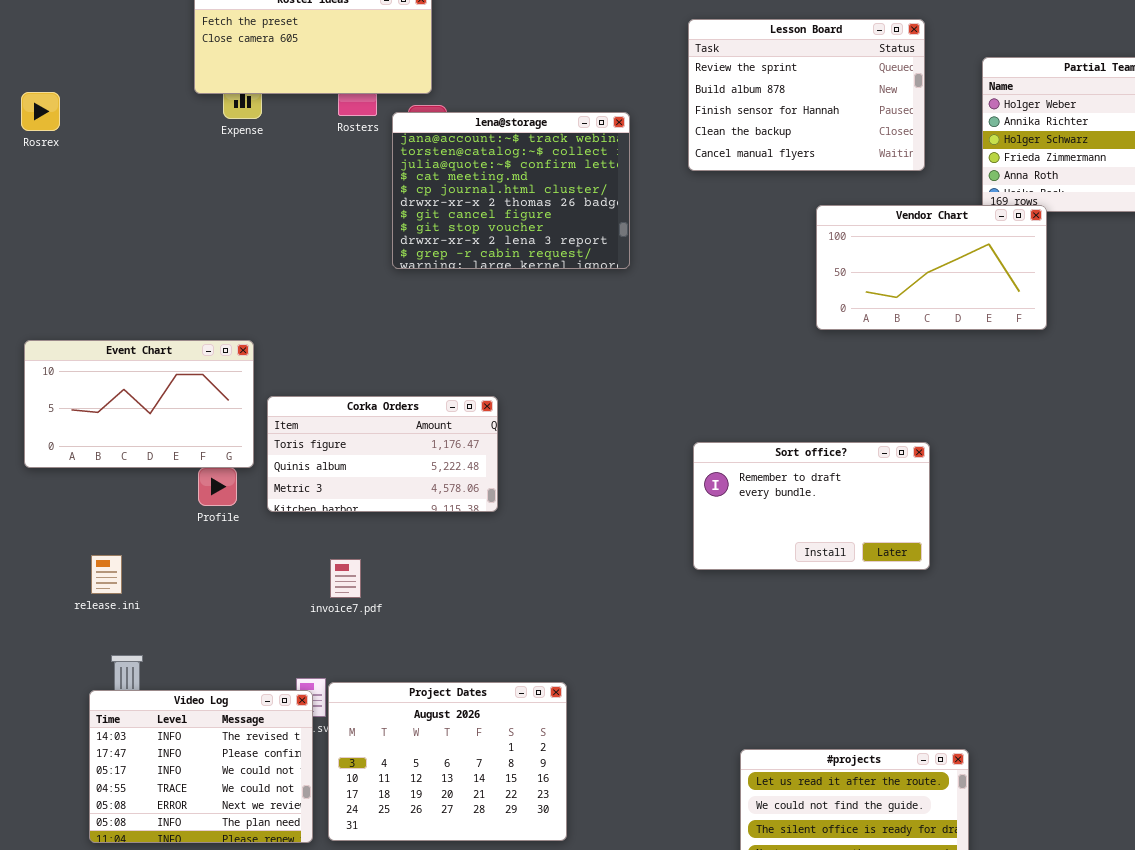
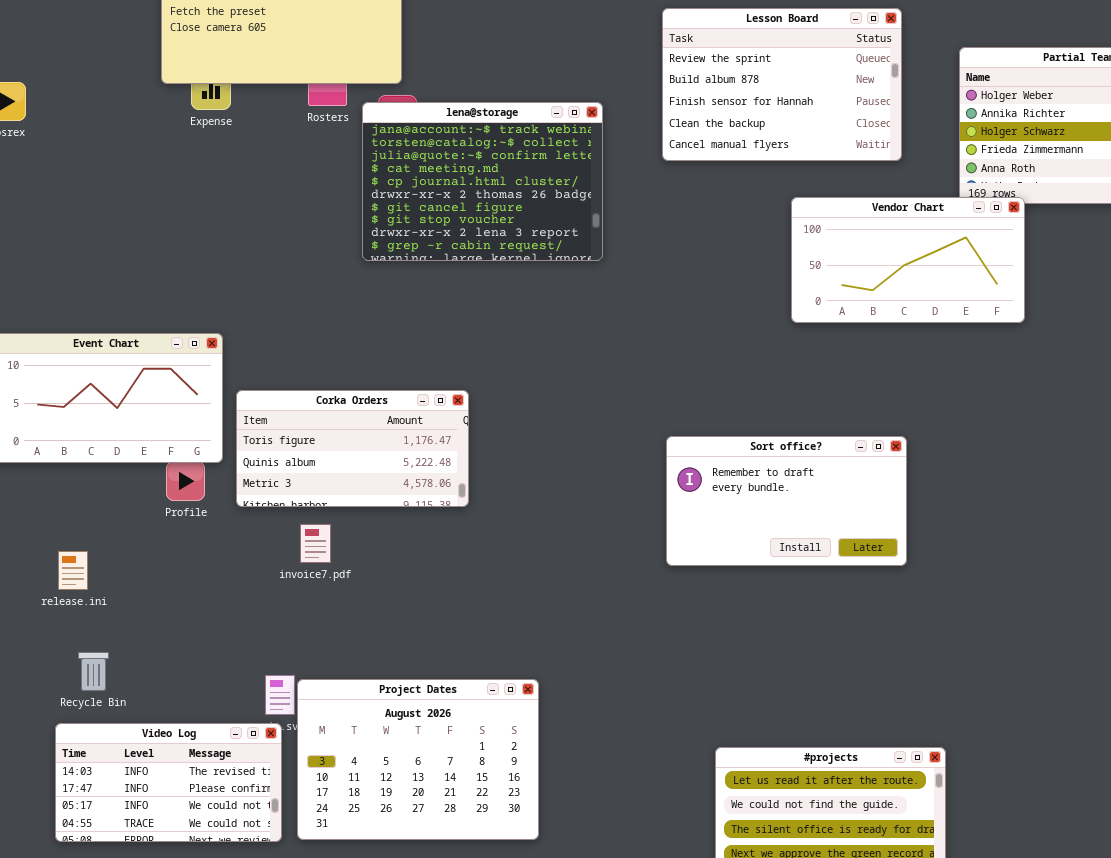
invoice7.pdf: [330,559,361,598] -> [300,524,331,563], moved
Video Log: [89,690,313,843] -> [55,723,282,842], resized

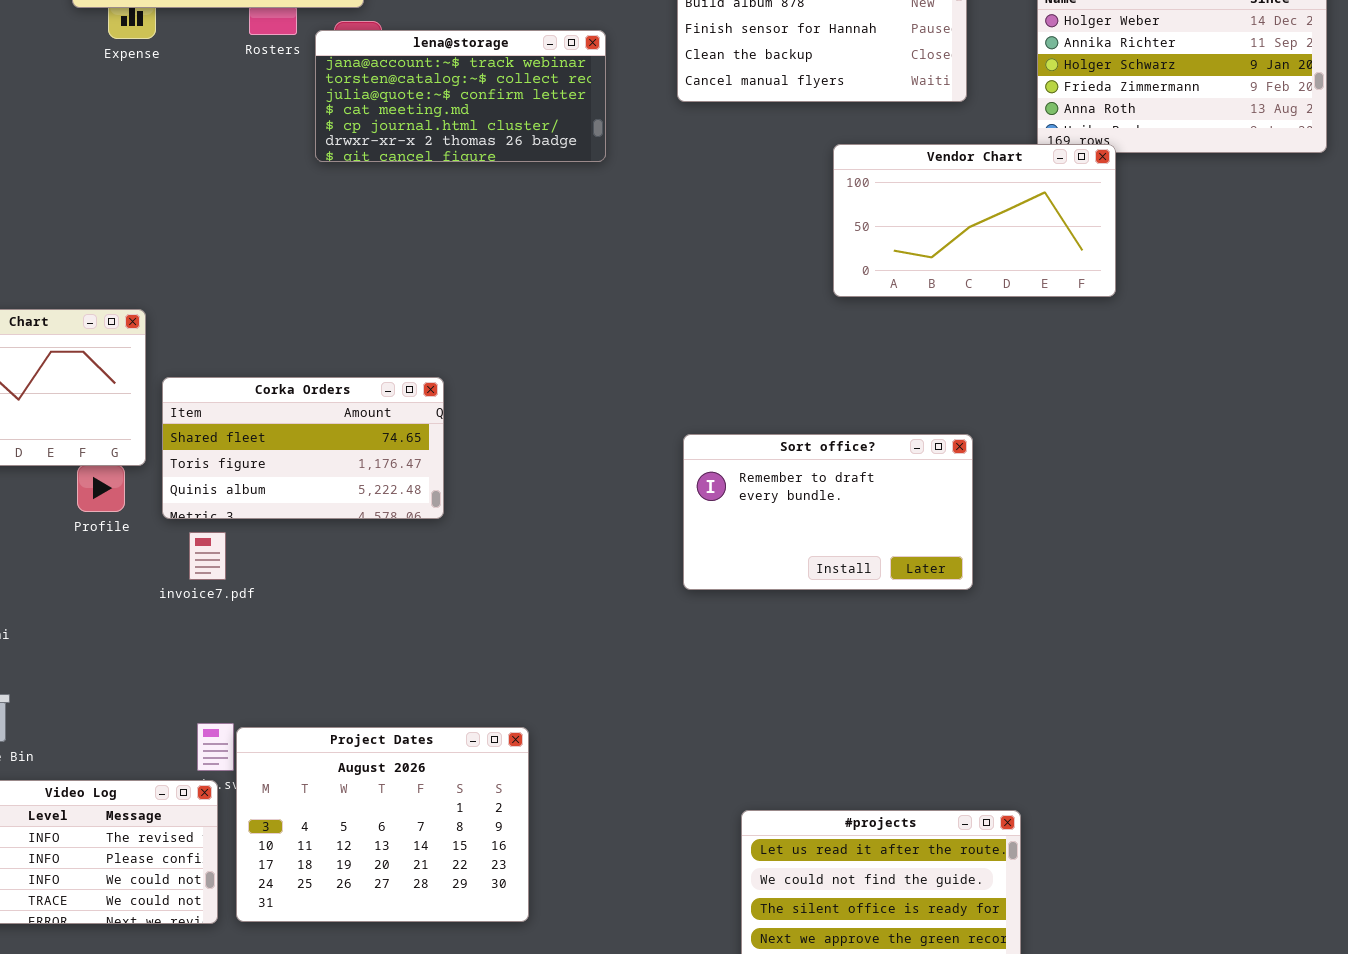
lena@storage: [362,102,603,261] -> [315,30,606,162], resized
Corka Orders: [236,390,469,507] -> [162,377,444,519], scrolled up 1 row
invoice7.pdf: [300,524,331,563] -> [189,532,226,580], moved

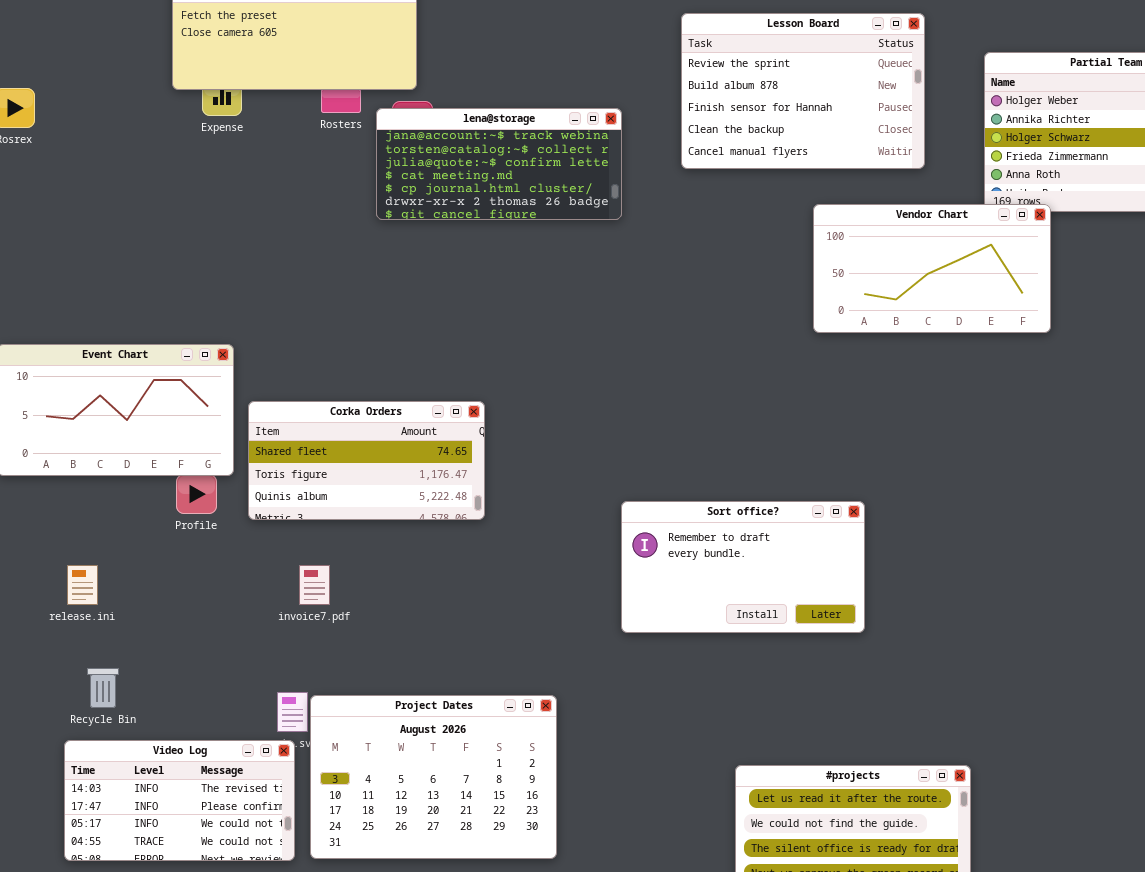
Sort office?: [683,434,973,590] -> [621,501,865,633], moved
invoice7.pdf: [189,532,226,580] -> [299,565,330,605], moved

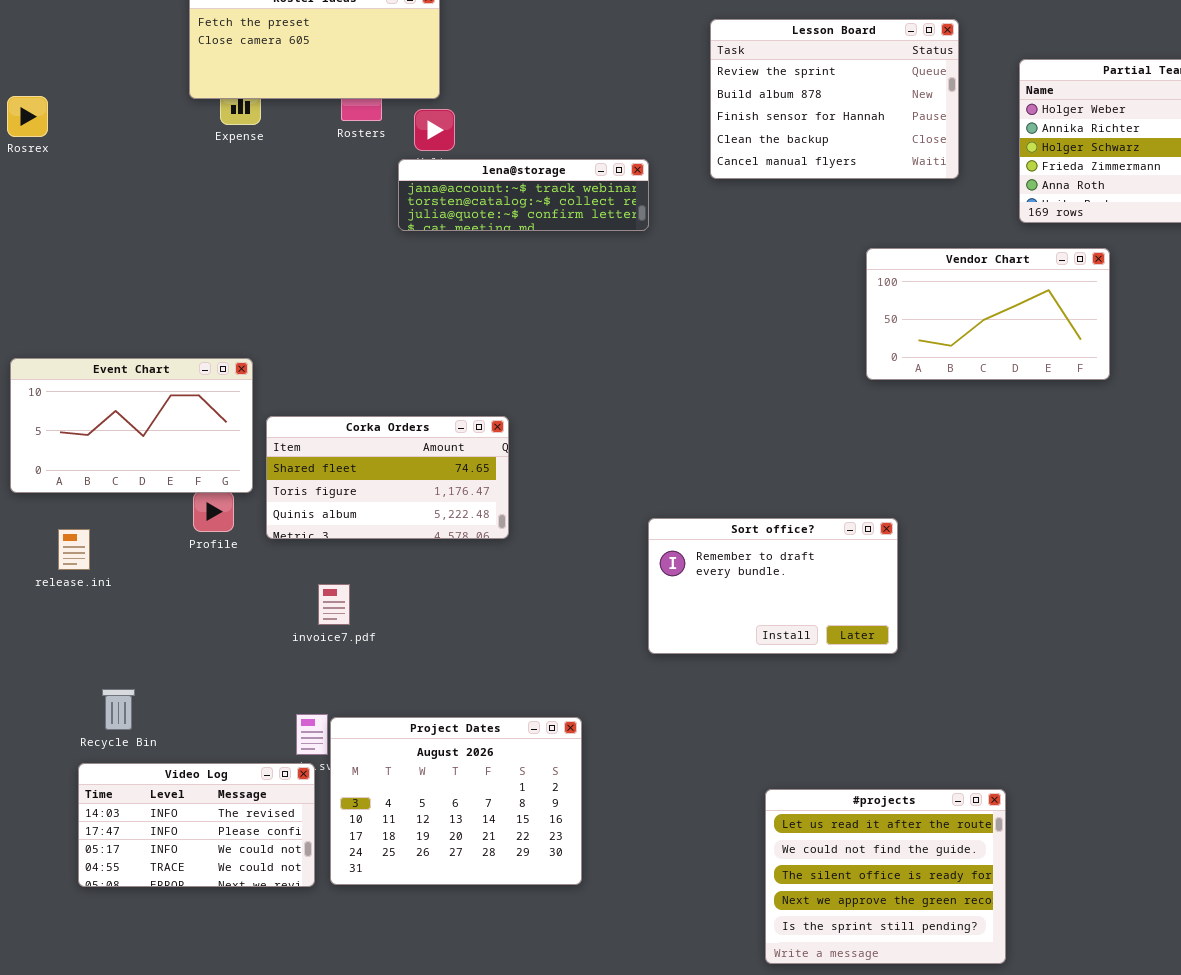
lena@storage: [376,108,622,220] -> [398,159,649,231], resized
Vendor Chart: [813,204,1051,333] -> [866,248,1110,380], moved
release.ini: [67,565,98,605] -> [58,529,90,570], moved

